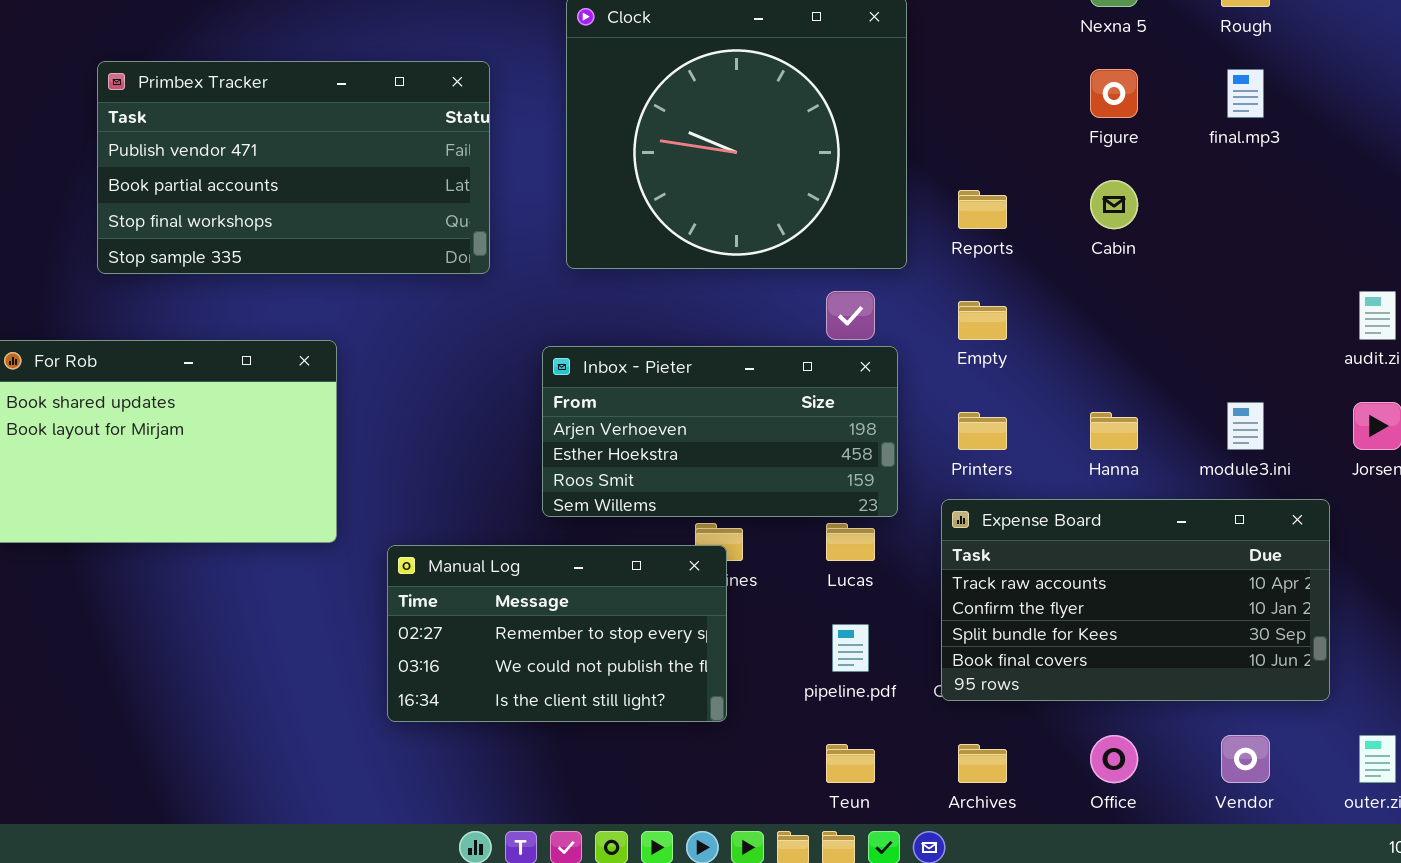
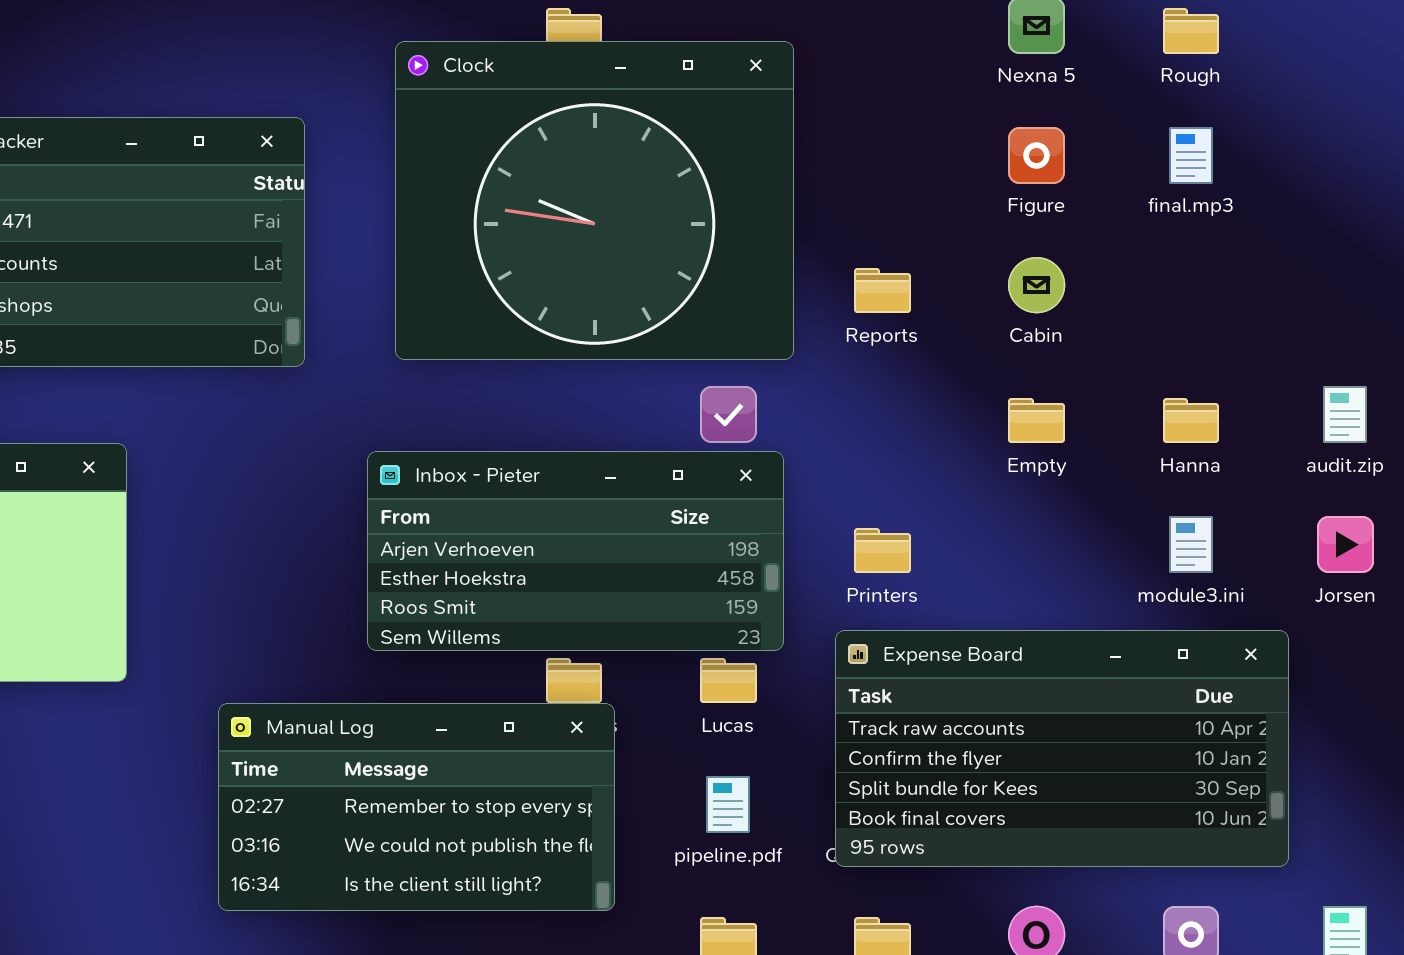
Empty: [958,301,1007,340] -> [1008,398,1065,443], moved
Hanna: [1090,412,1138,450] -> [1163,398,1219,443], moved
Manual Log: [387,545,727,722] -> [218,703,615,911], moved

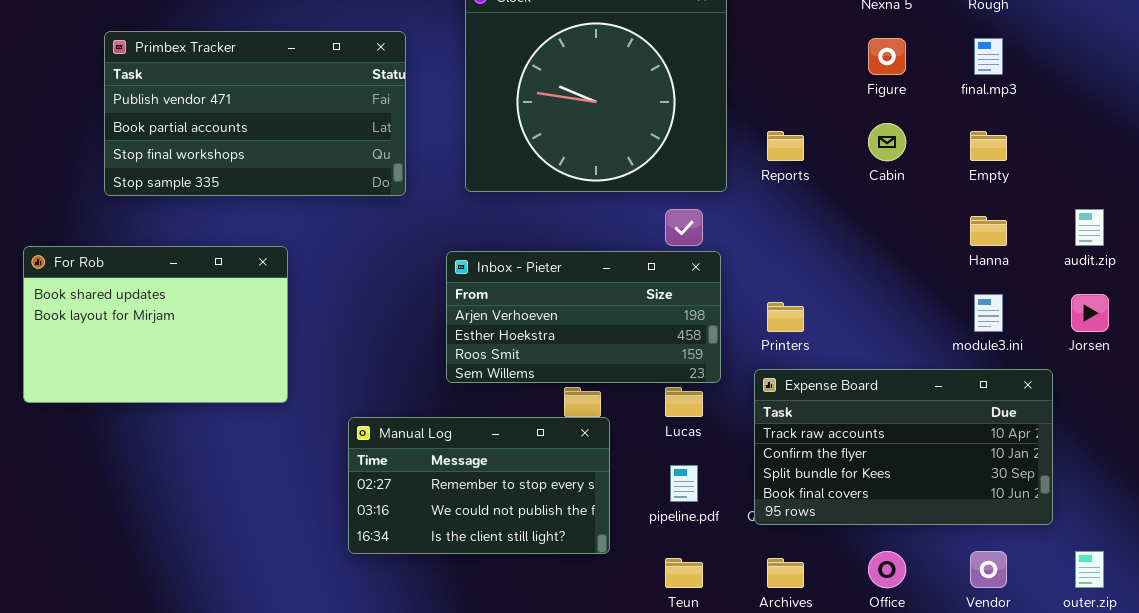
Empty: [1008,398,1065,443] -> [970,131,1007,161], moved

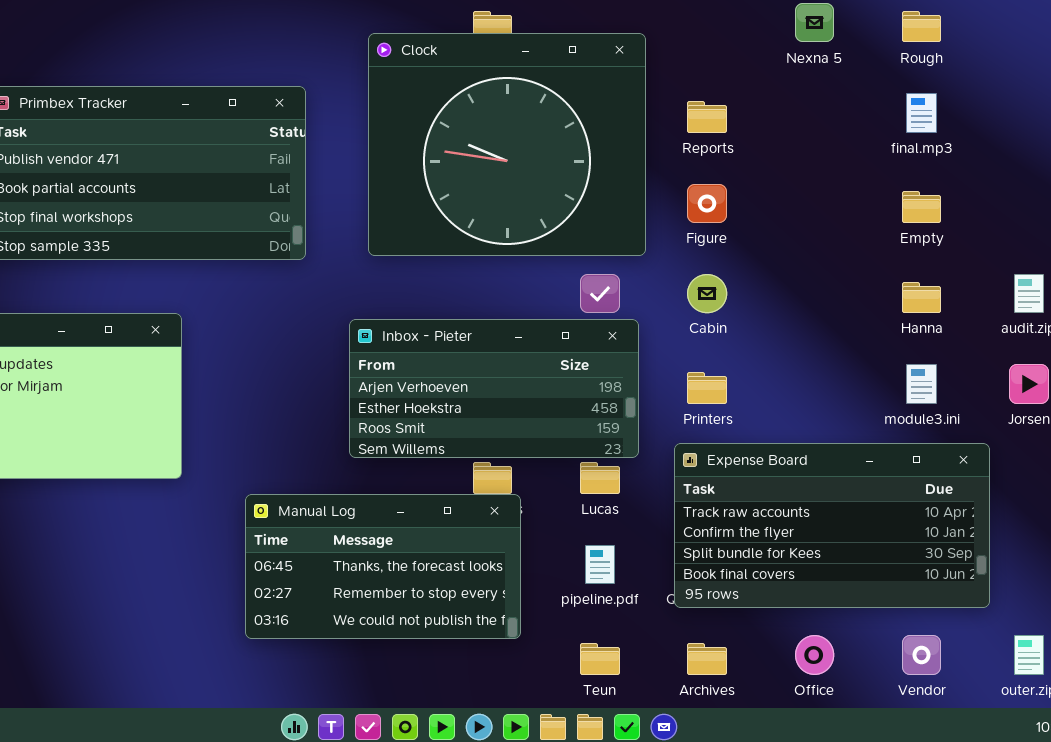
Figure: [868,38,906,75] -> [687,184,727,223], moved
Cabin: [868,123,906,161] -> [687,274,727,313], moved
Reports: [767,131,804,161] -> [687,101,727,133], moved
Manual Log: [348,417,610,554] -> [245,494,521,639], scrolled up 1 row

